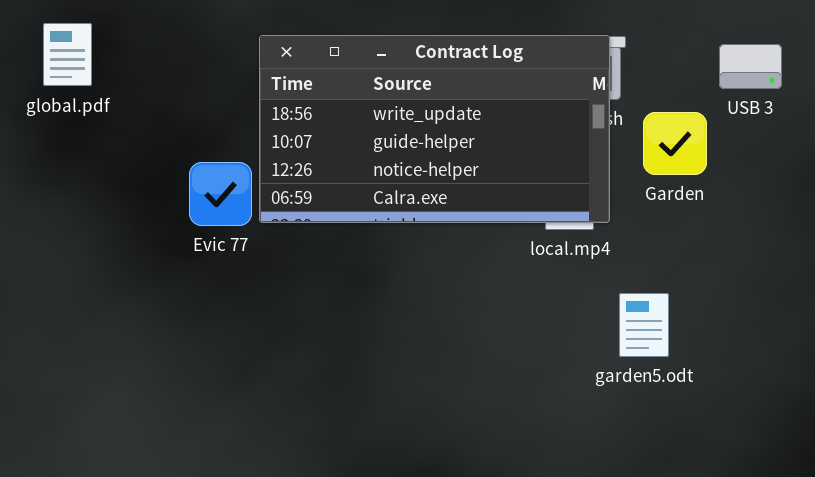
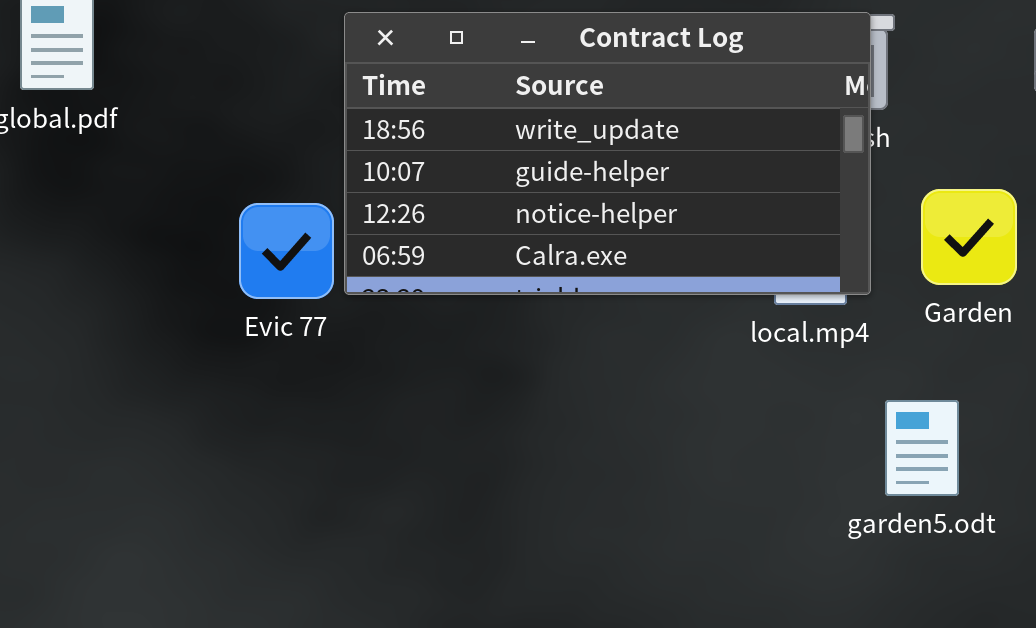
Garden: [643,112,707,175] -> [921,189,1017,285], moved

